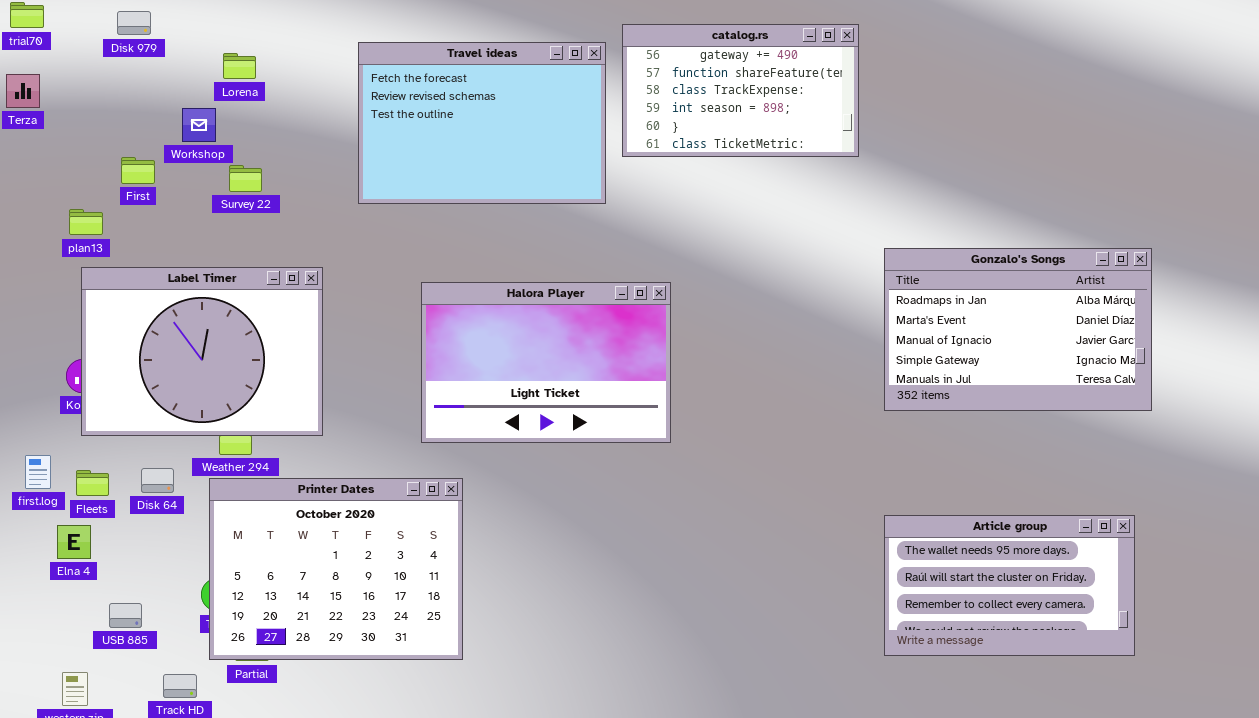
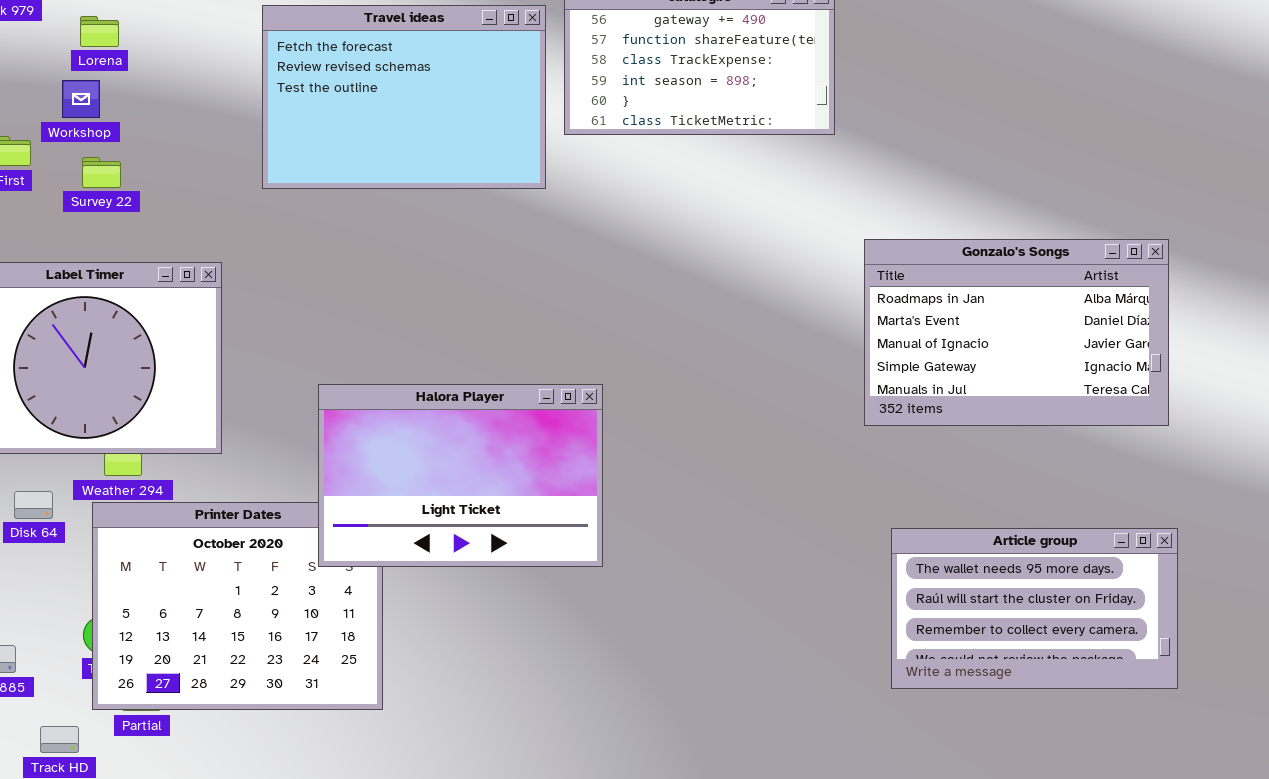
Lorena: [223,53,256,79] -> [80,16,119,47], moved
Survey 22: [229,165,262,192] -> [82,157,121,188], moved
Halora Player: [421,282,671,443] -> [318,384,603,567], moved
Article group: [884,515,1135,656] -> [891,528,1178,689], moved

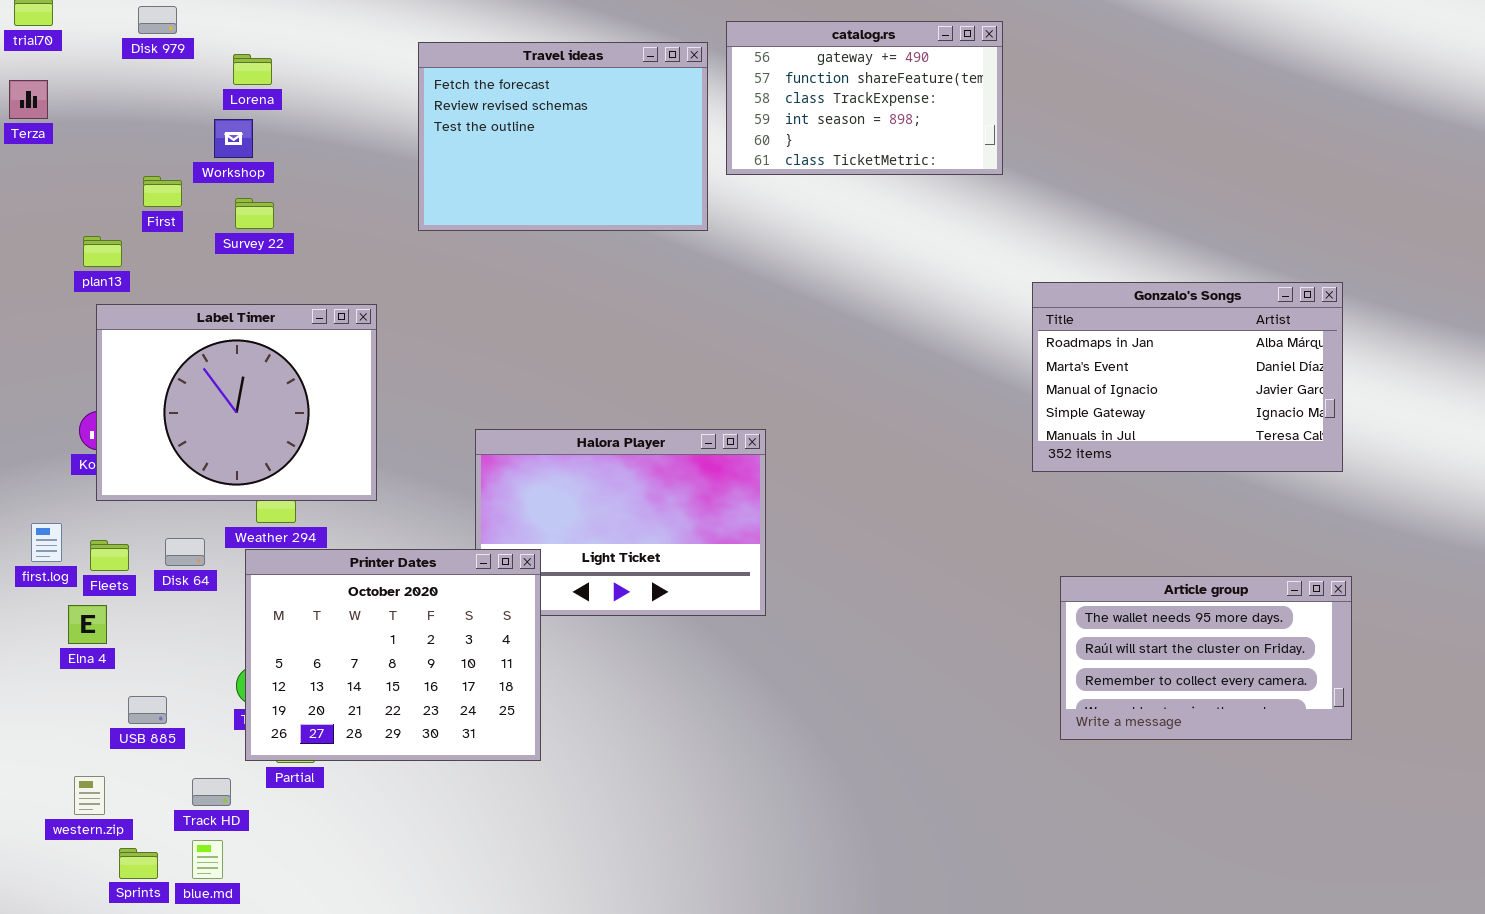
Printer Dates: [92,502,383,710] -> [245,549,541,761], raised

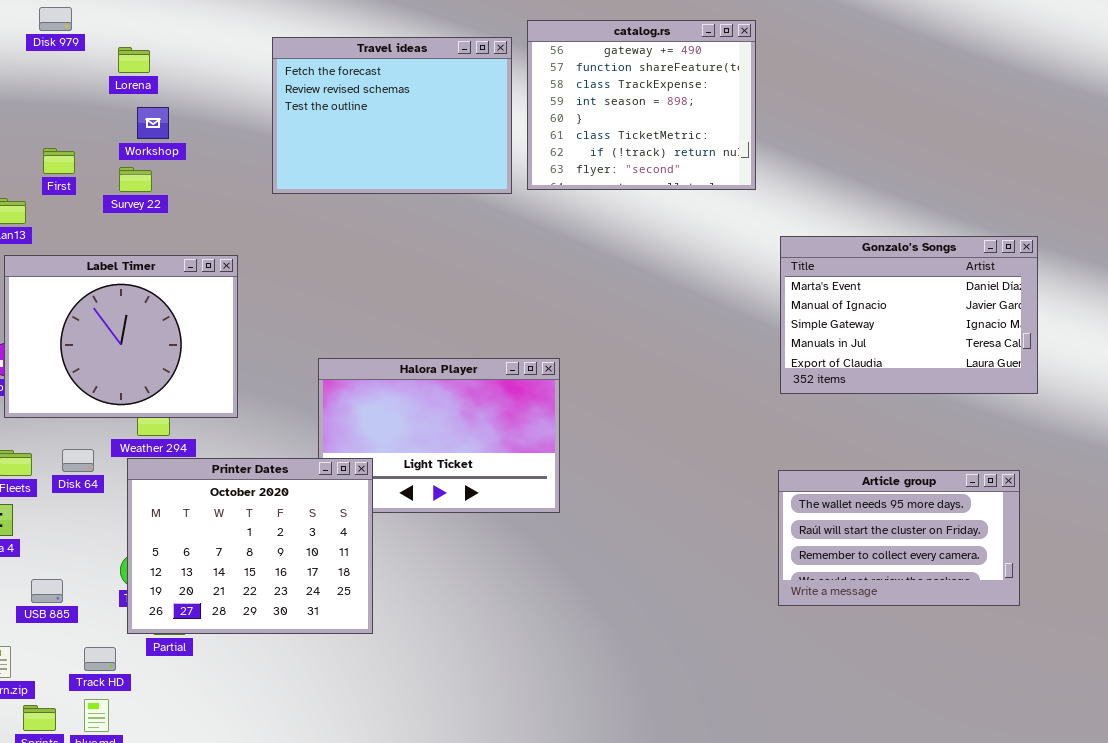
catalog.rs: [726,21,1003,175] -> [527,20,756,190], resized
Workshop: [214,119,253,158] -> [137,107,169,139], moved
Gonzalo's Songs: [1032,282,1343,472] -> [780,236,1038,394], scrolled down 1 row
Article group: [1060,576,1352,740] -> [778,470,1020,606], moved

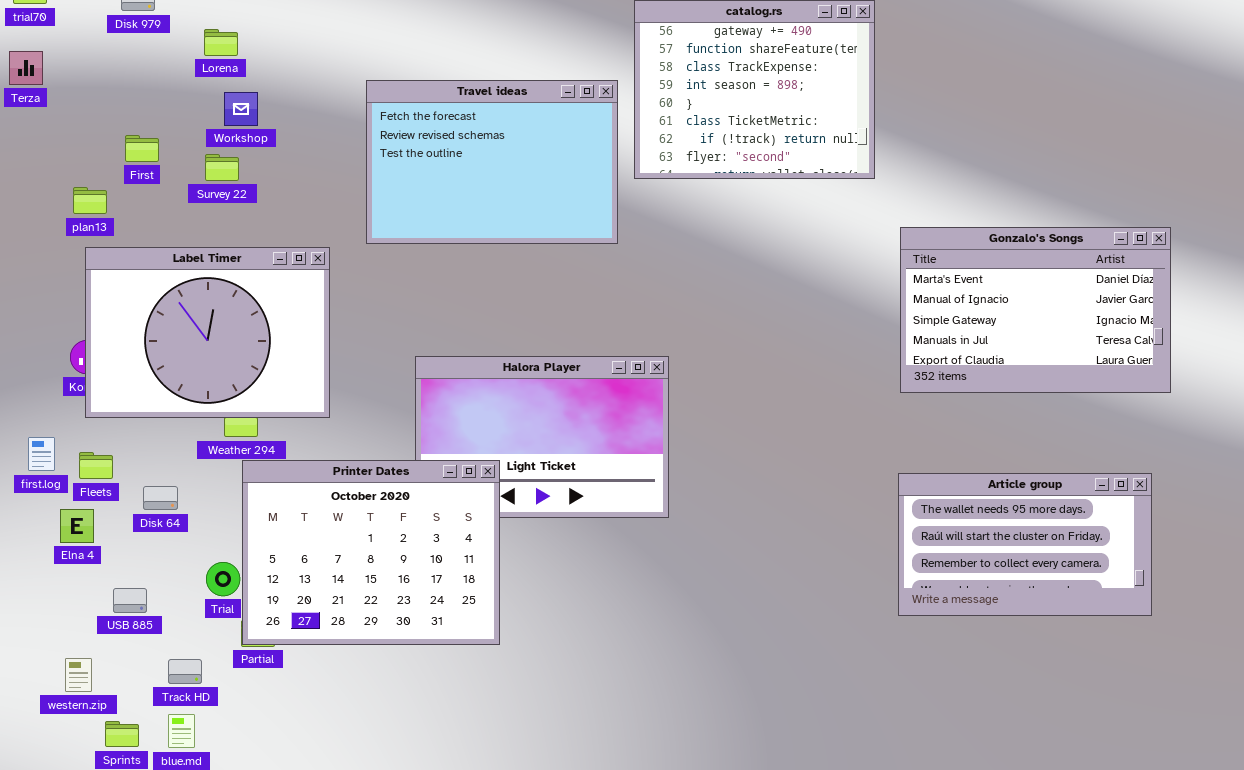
Travel ideas: [272,37,512,194] -> [366,80,618,244], moved
Disk 64: [62,449,94,472] -> [143,486,178,510], moved
Printer Dates: [127,458,373,634] -> [242,460,500,645], moved

